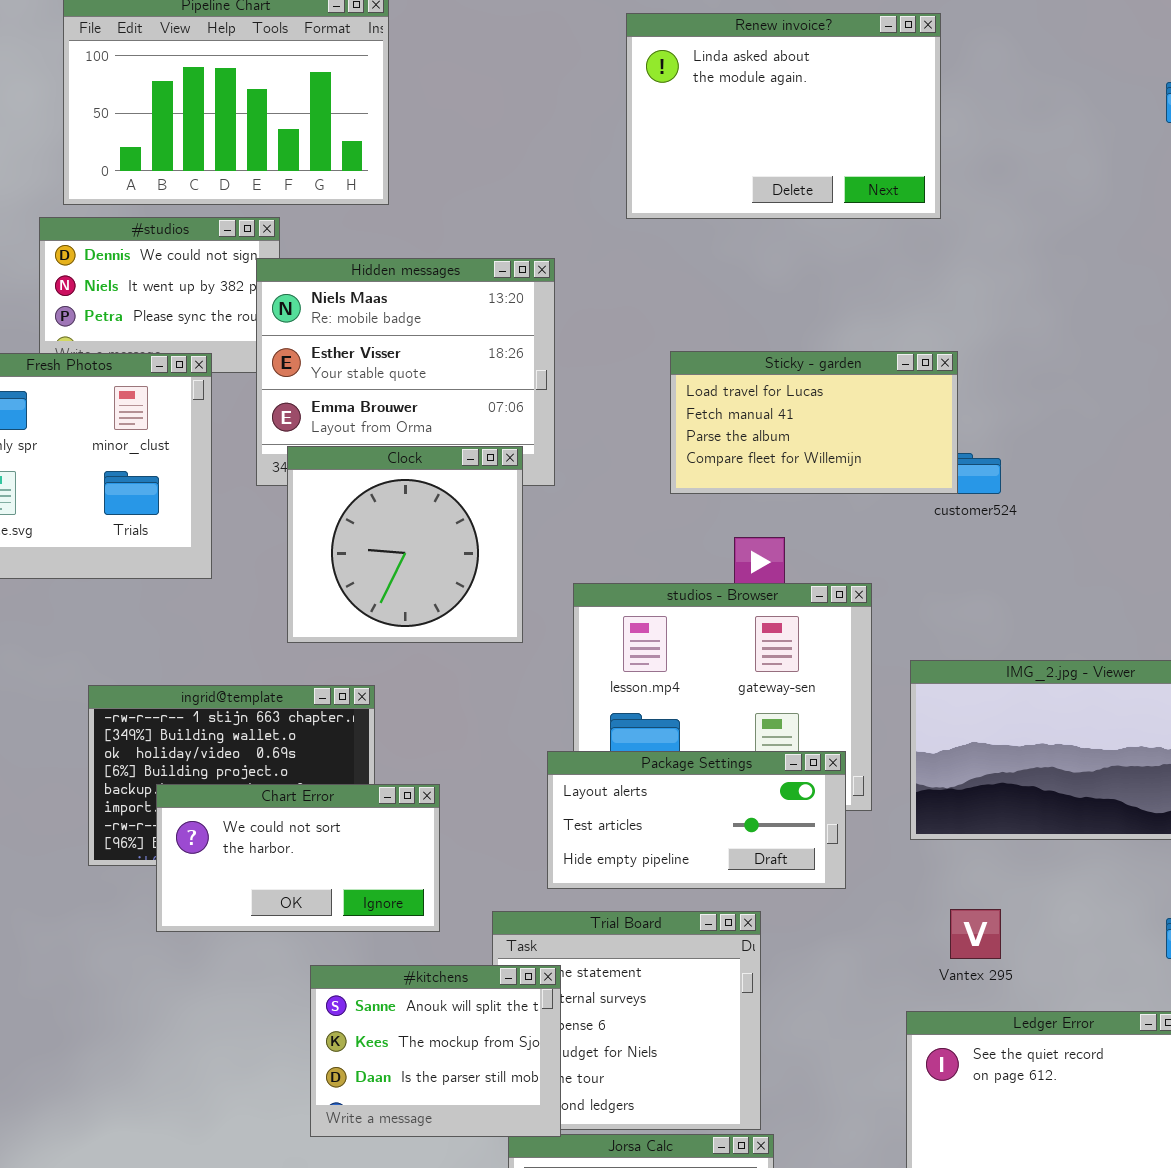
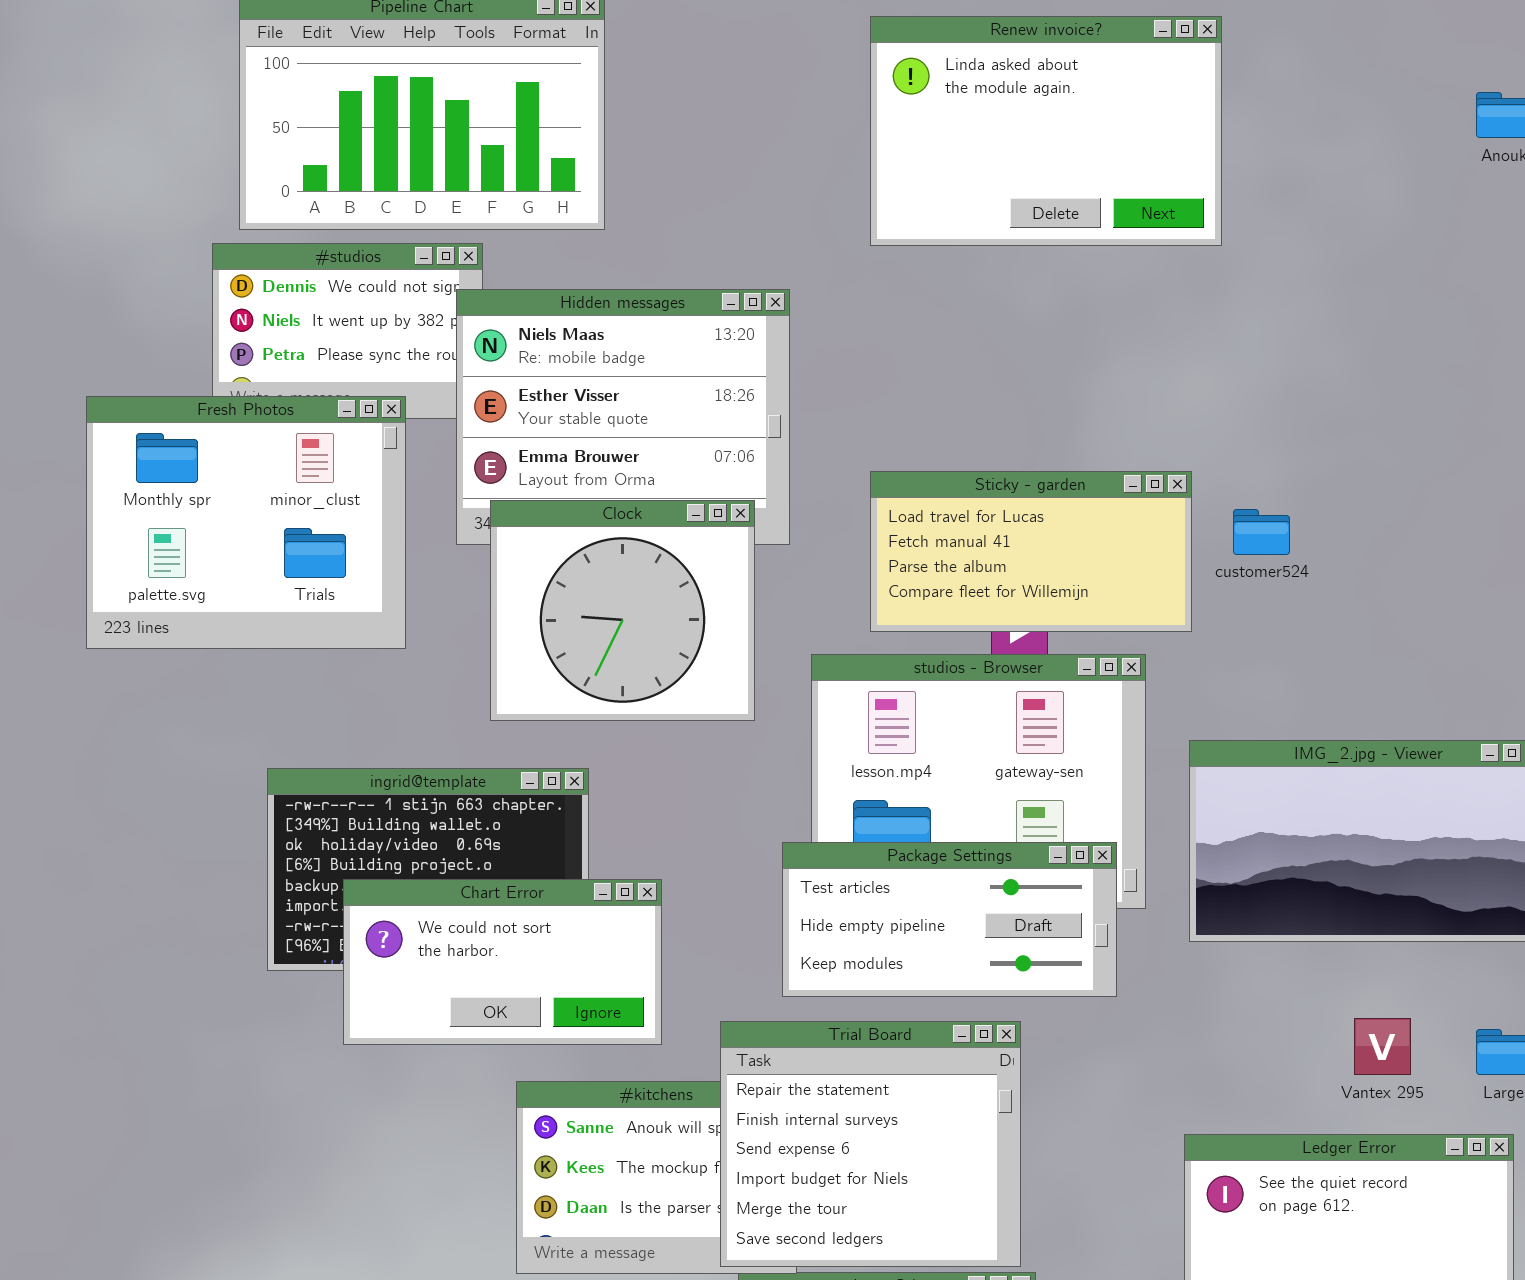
Sticky - garden: [670,351,958,494] -> [870,471,1192,632], moved
Package Settings: [547,751,846,889] -> [782,842,1117,997], scrolled down 1 row
Vantex 295: [950,909,1001,959] -> [1354,1018,1411,1075], moved
Trial Board: [492,911,761,1130] -> [720,1021,1021,1267], raised

